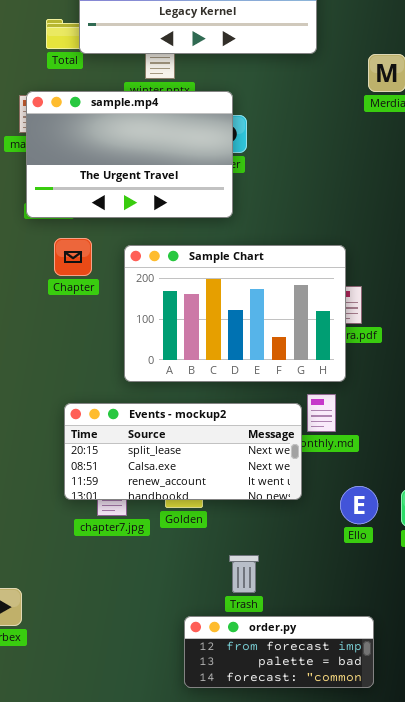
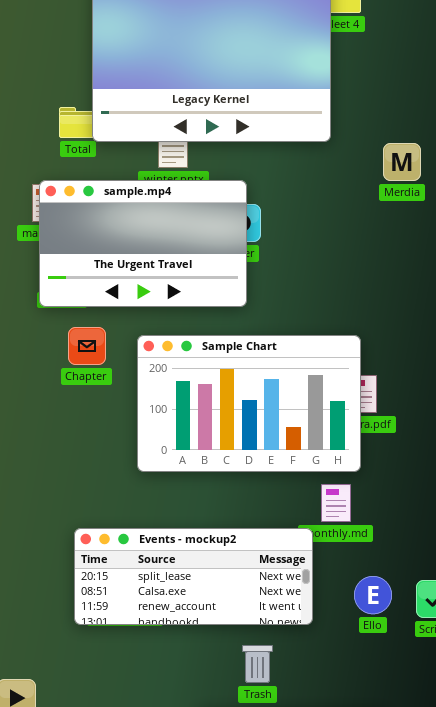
Events - mockup2: [64,403,302,500] -> [74,528,313,625], moved

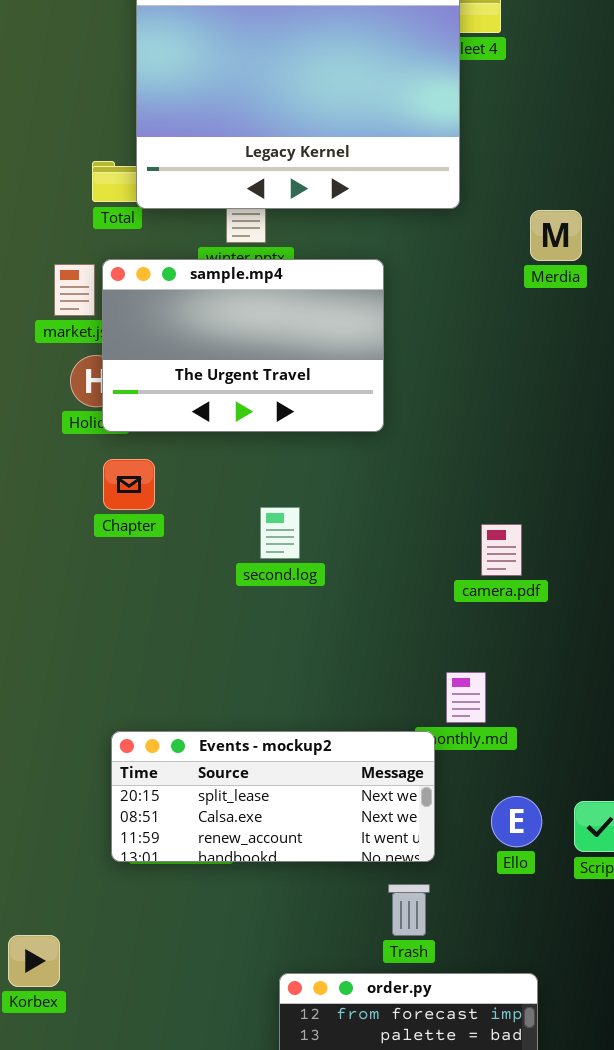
sample.mp4: [39,180,247,307] -> [102,259,384,432], moved
Sample Chart: [137,335,361,472] -> none, closed
Trash: [242,645,273,683] -> [388,884,430,936], moved

